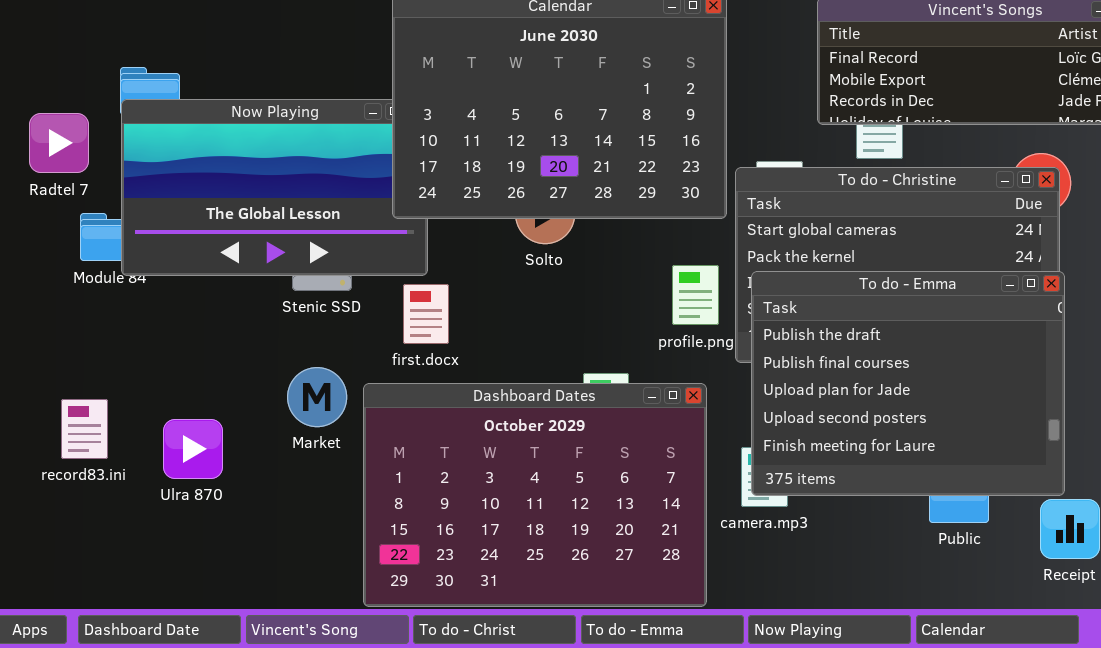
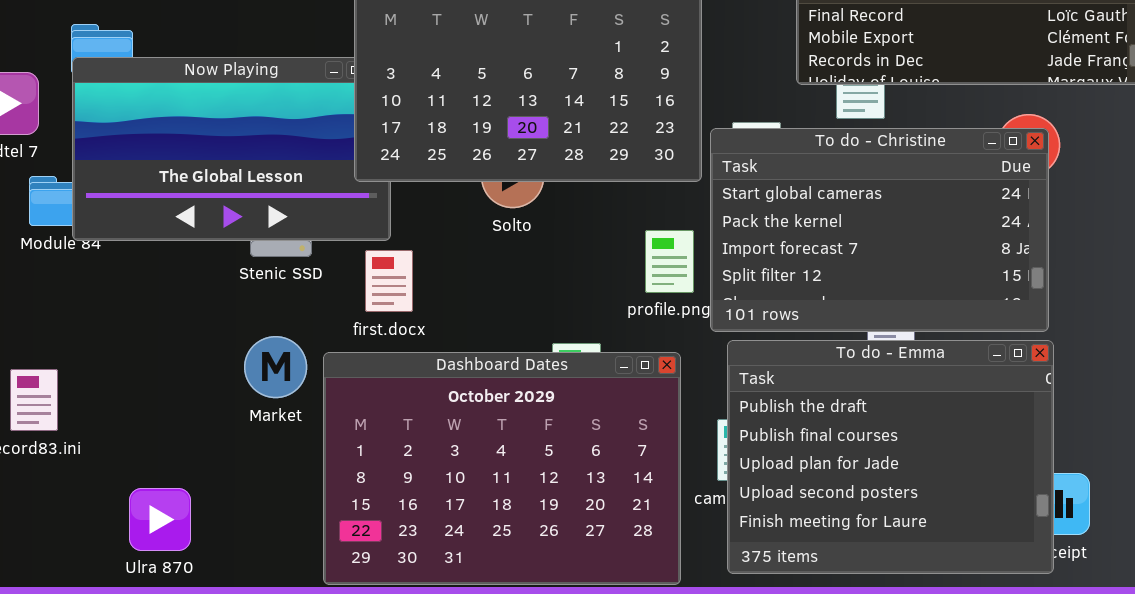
To do - Emma: [751,271,1065,496] -> [727,340,1054,574], moved
Ulra 870: [163,419,223,479] -> [129,488,191,551], moved

